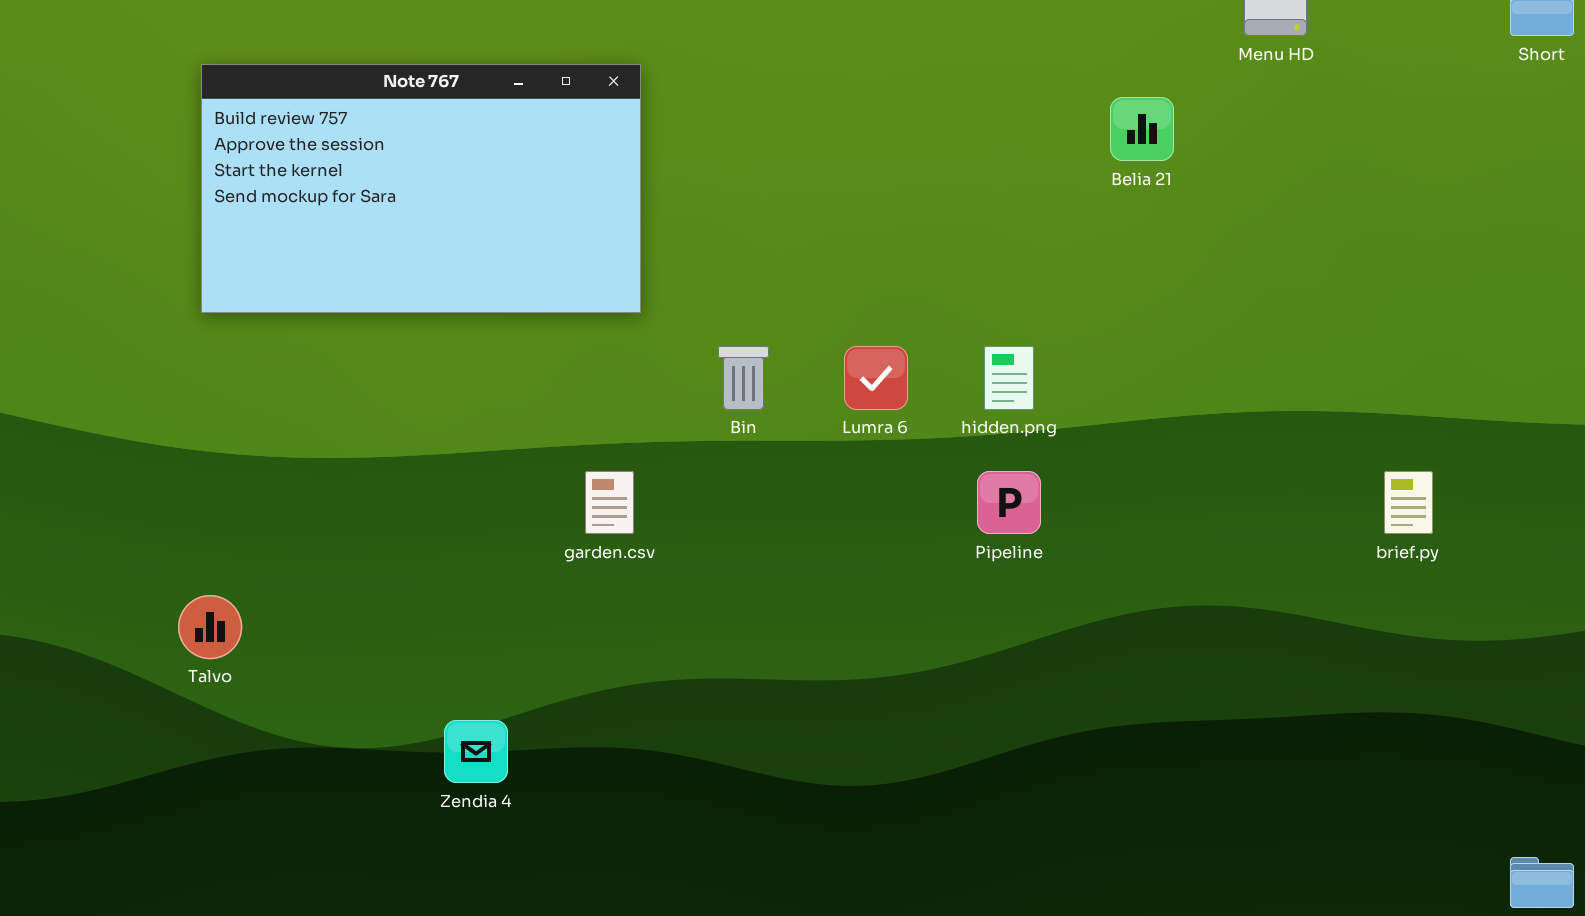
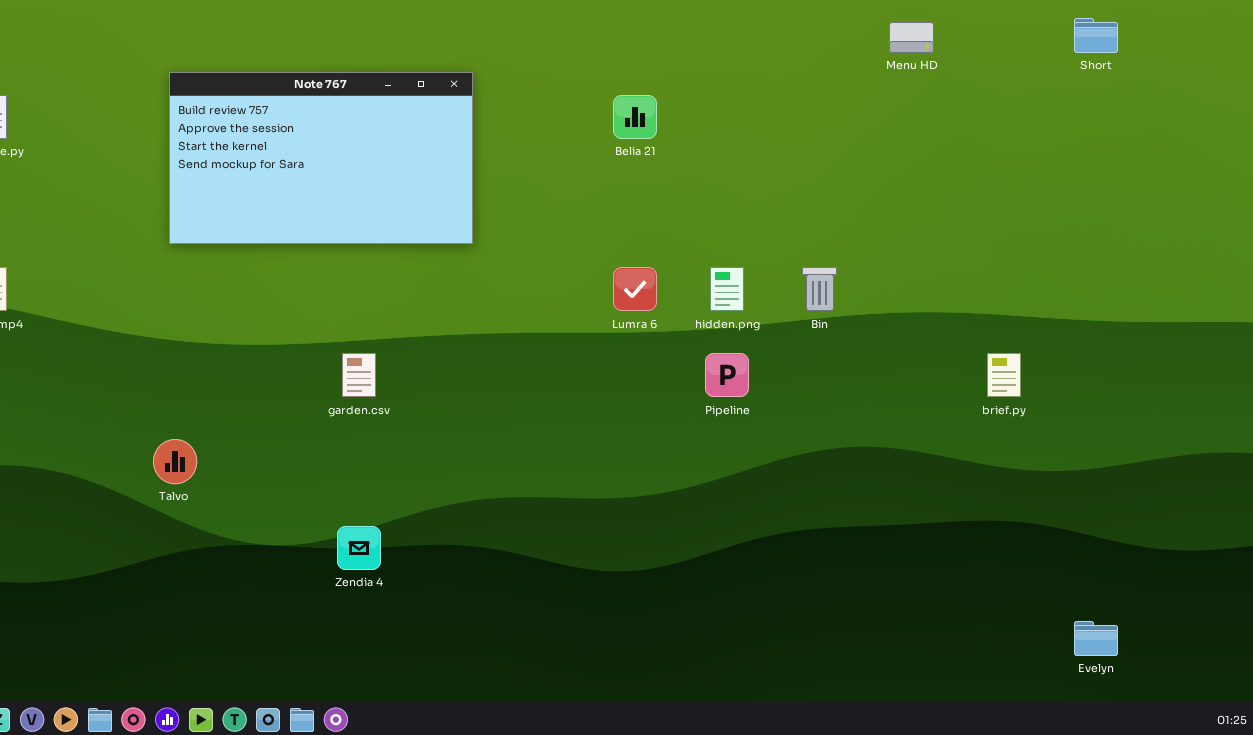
Belia 21: [1110,97,1174,161] -> [613,95,657,139], moved
Bin: [718,346,769,410] -> [802,267,837,311], moved
garden.csv: [585,471,634,534] -> [342,353,376,397], moved

